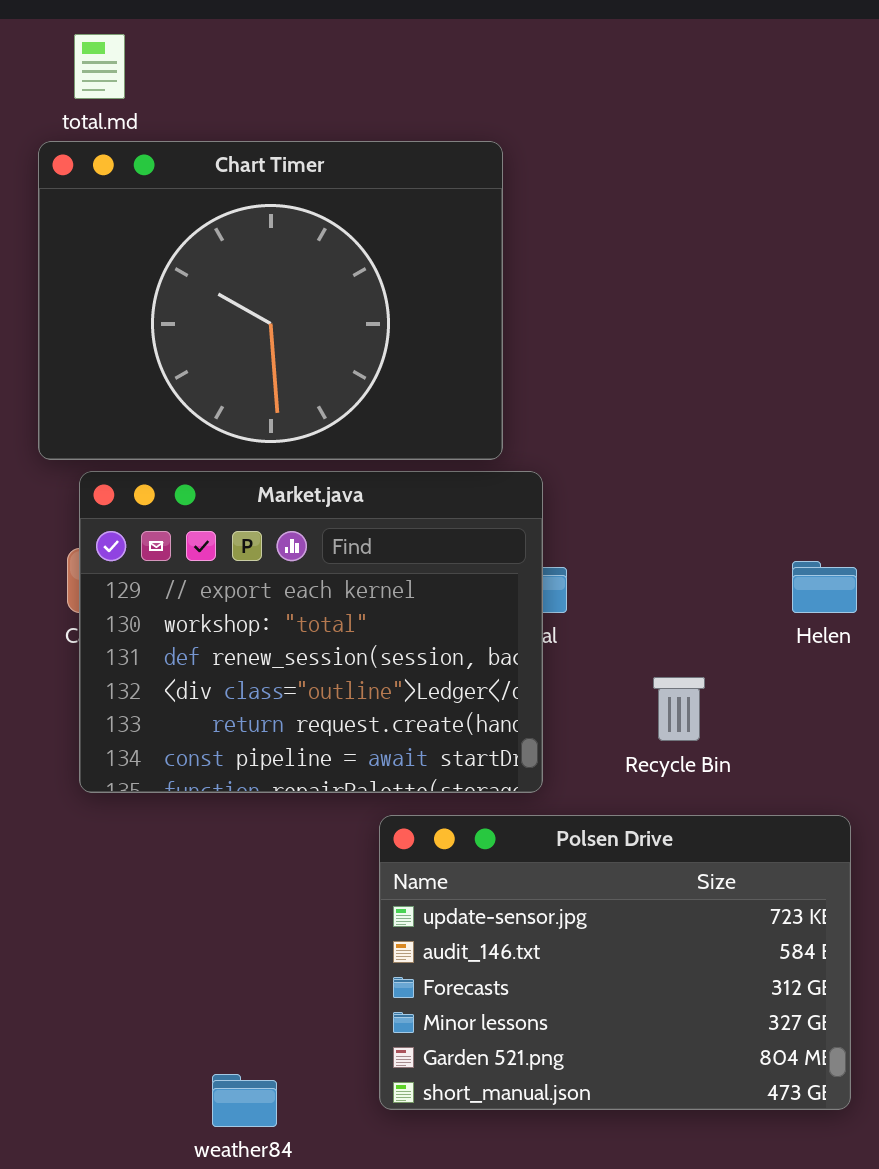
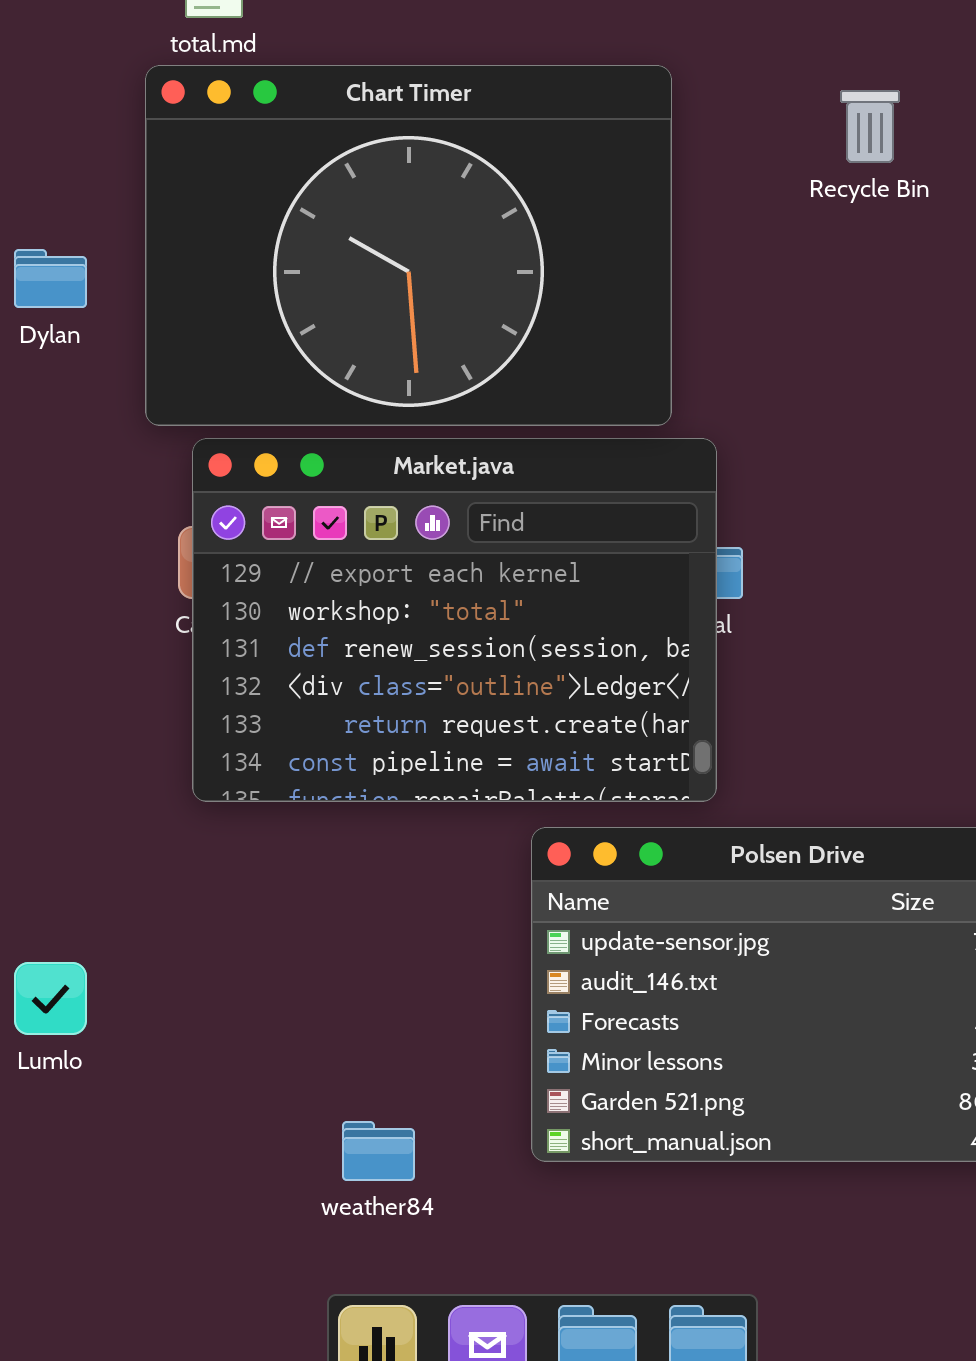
Recycle Bin: [653,677,705,741] -> [840,90,900,163], moved

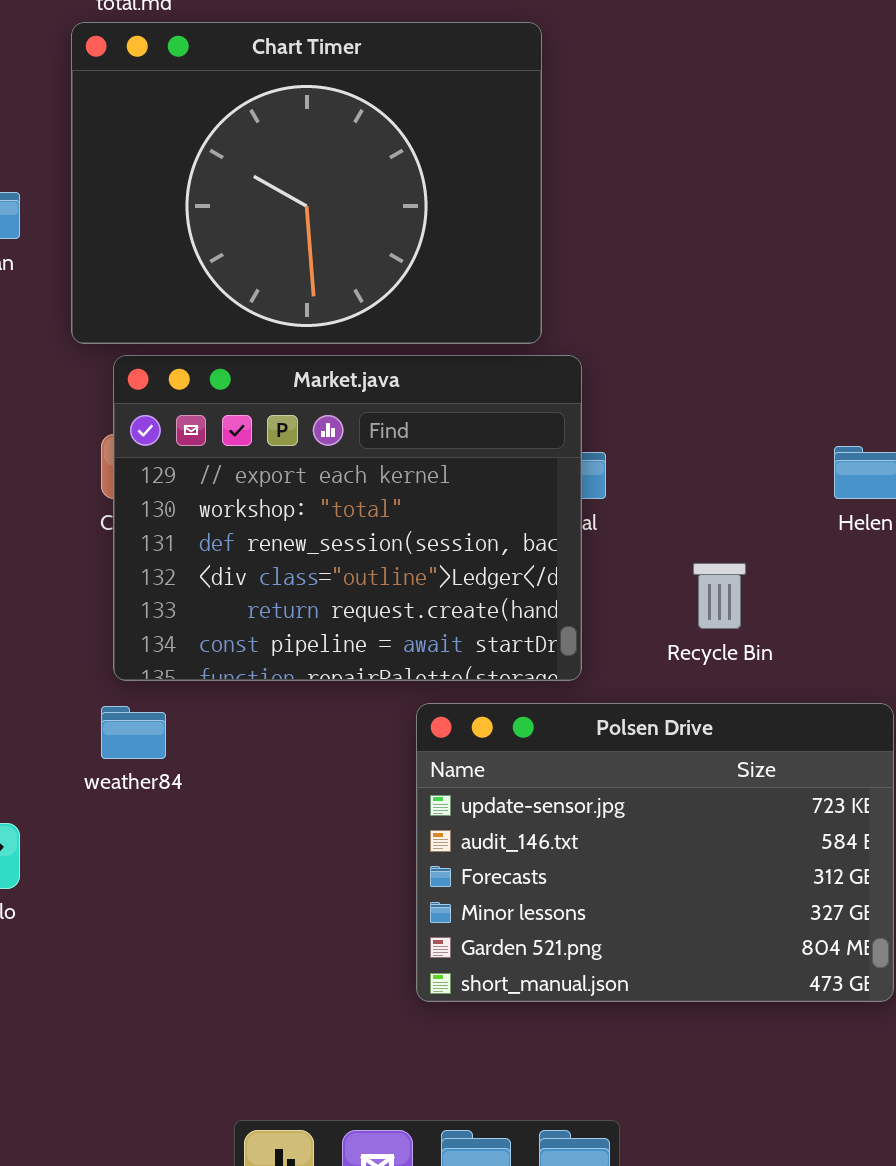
Recycle Bin: [840,90,900,163] -> [693,563,746,629], moved
weather84: [342,1121,415,1181] -> [101,706,166,759], moved

